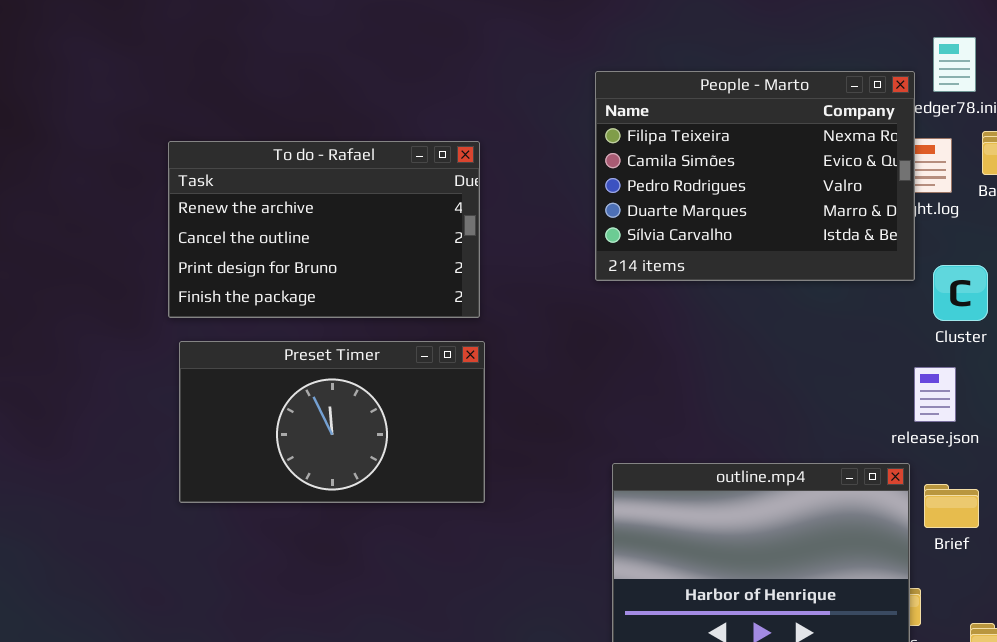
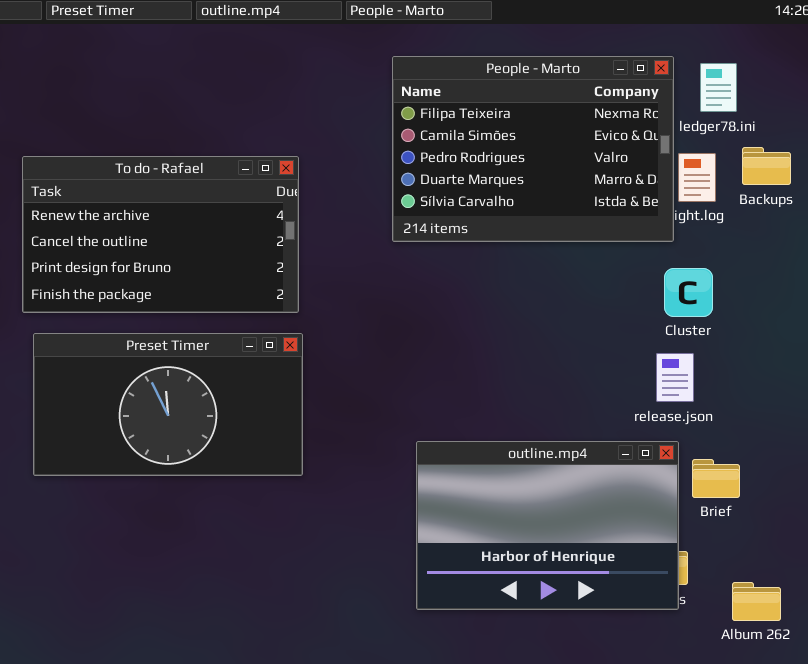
People - Marto: [595,71,915,281] -> [392,56,674,242], moved
Cluster: [933,265,988,321] -> [664,268,713,317], moved
release.json: [914,367,956,422] -> [656,353,694,402], moved

